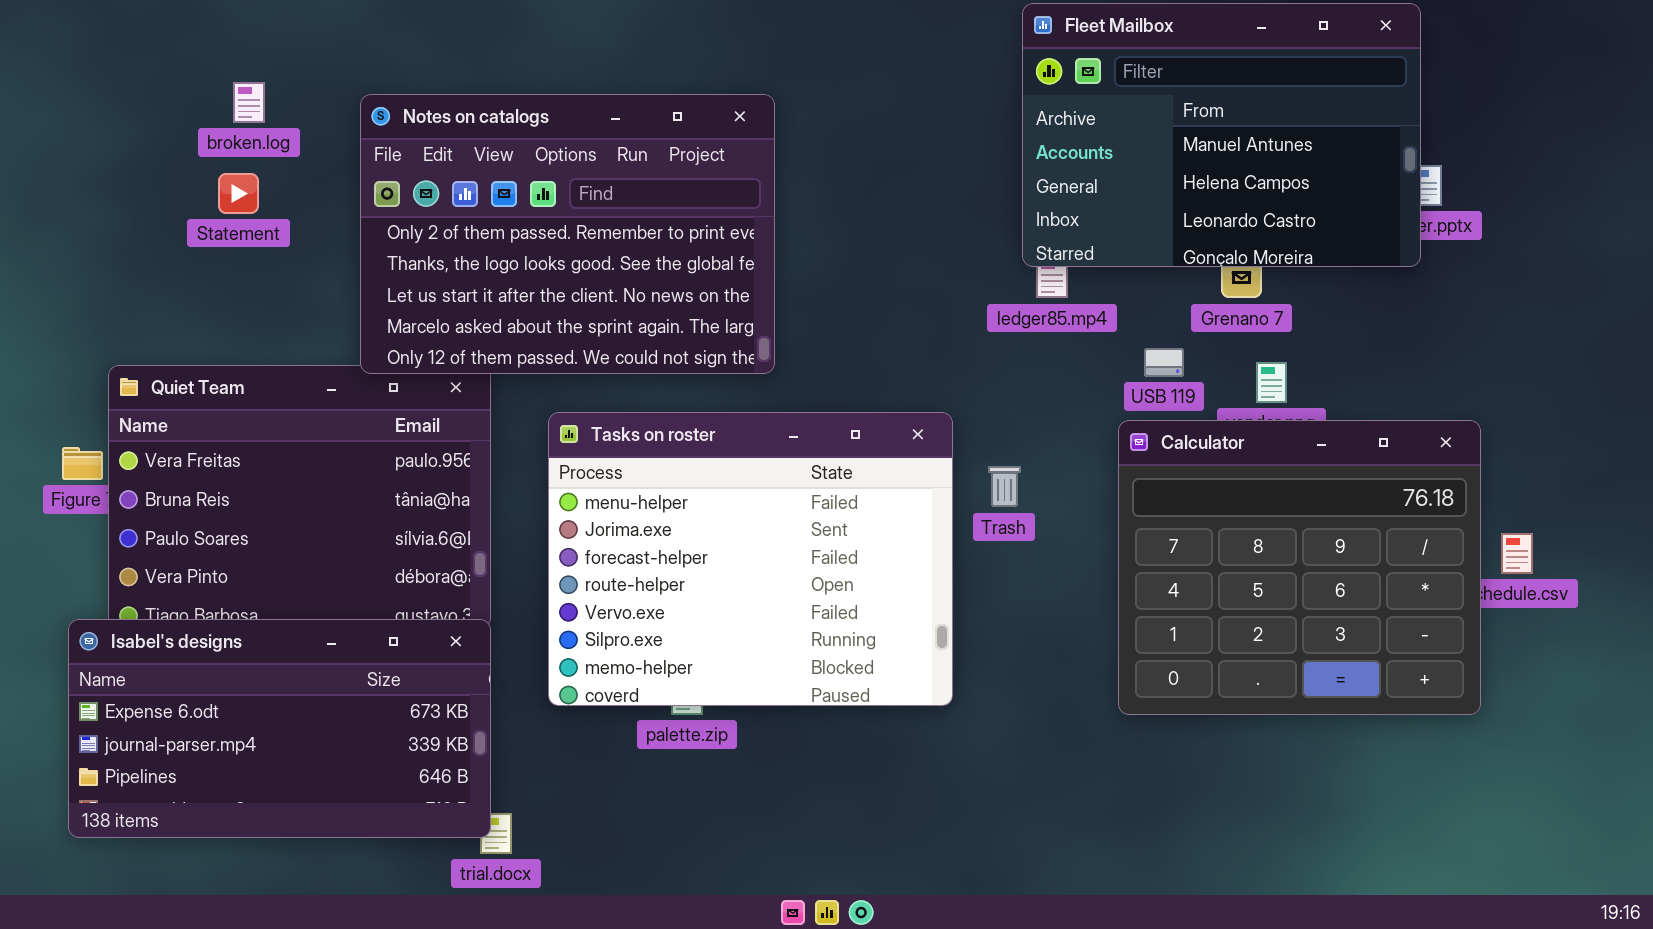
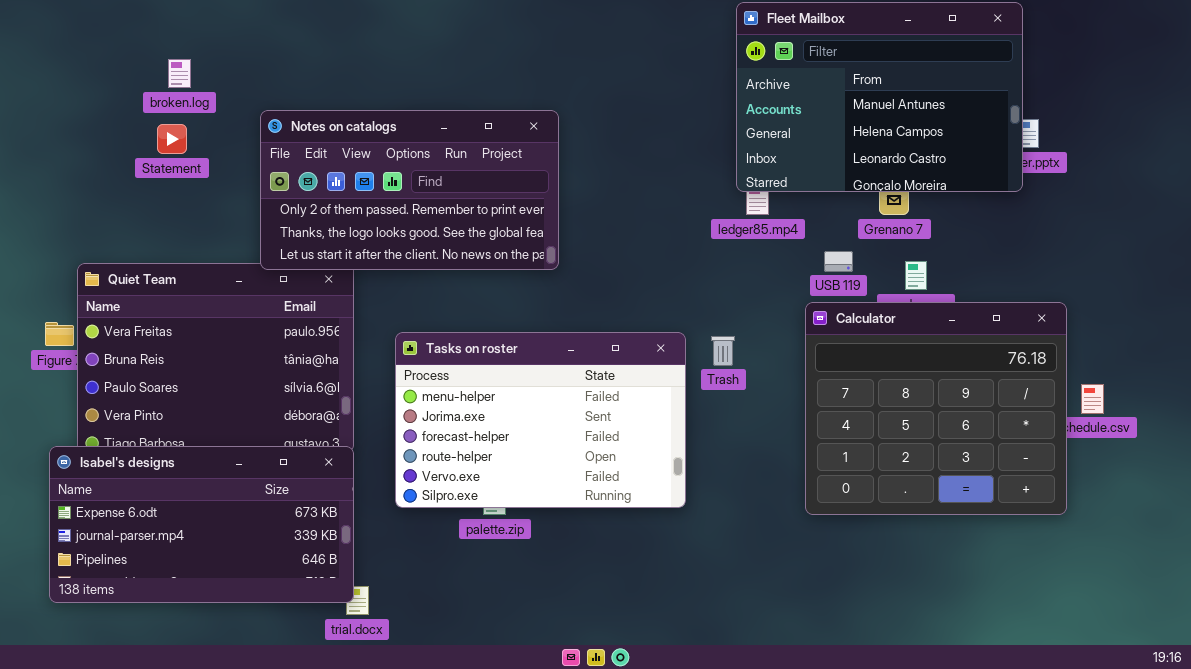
Notes on catalogs: [360,94,775,374] -> [260,110,559,270], resized
Tasks on roster: [548,412,953,706] -> [395,332,686,508], resized

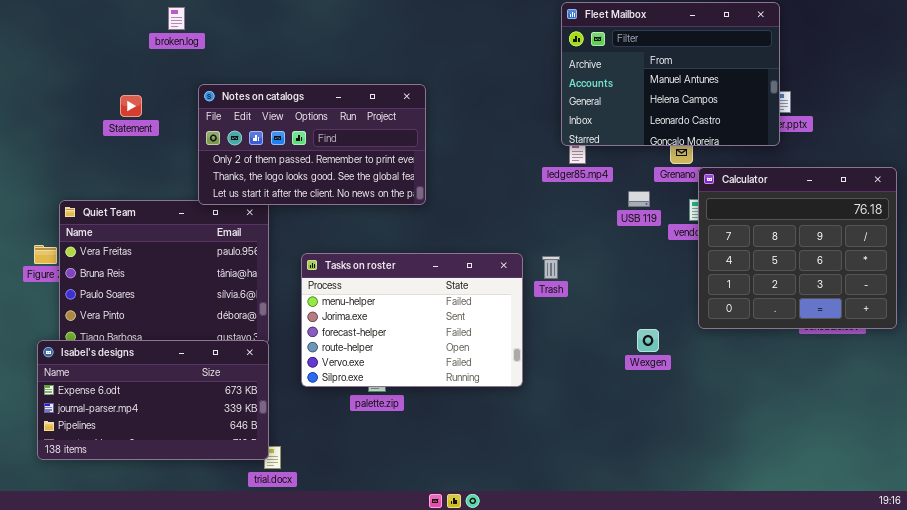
broken.log: [168,59,191,88] -> [168,7,185,30], moved
Calculator: [805,302,1067,515] -> [698,167,897,329], moved

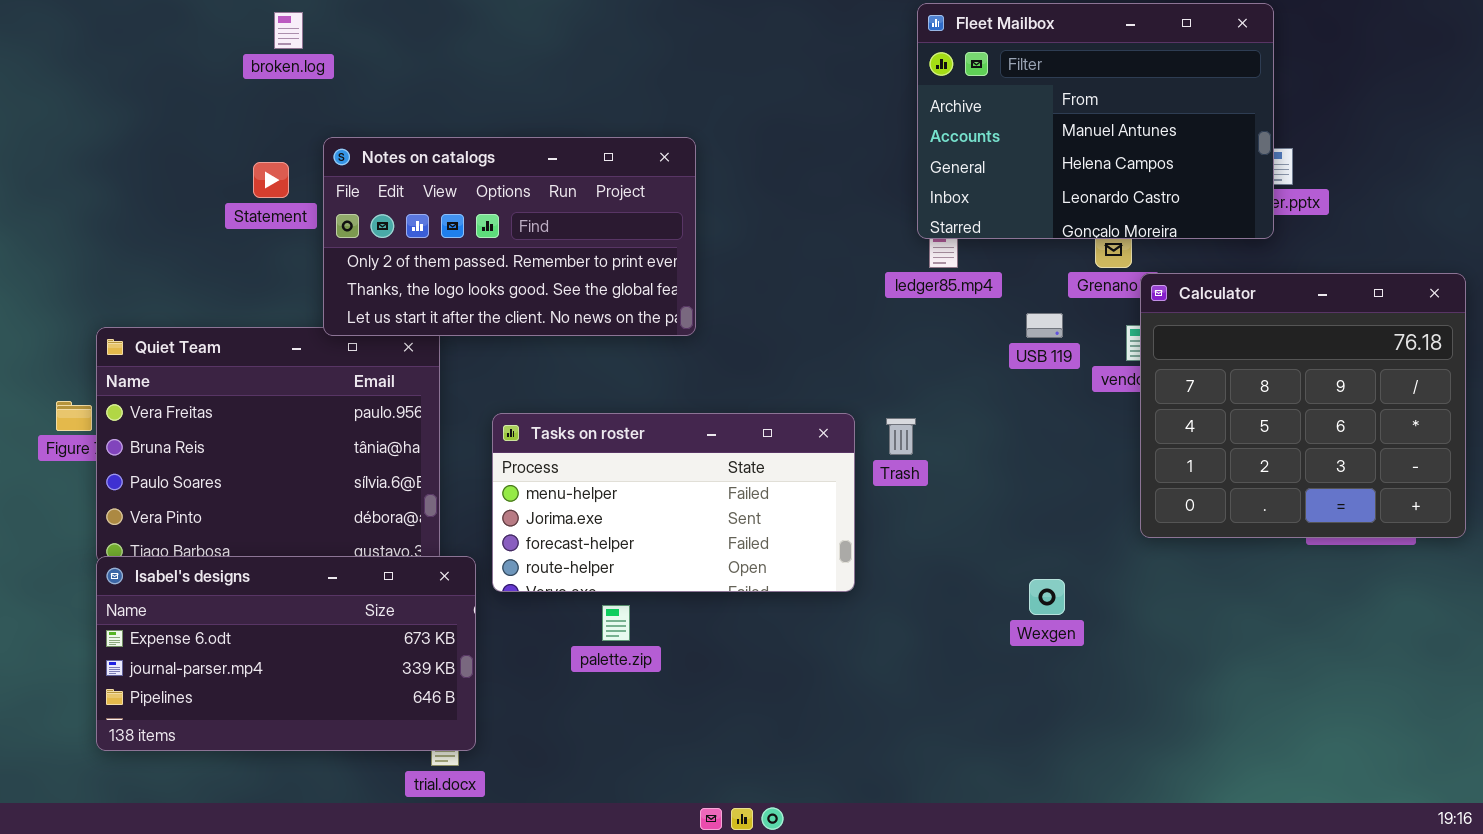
Statement: [120,95,142,117] -> [253,162,289,198], moved
Tasks on roster: [301,253,523,387] -> [492,413,855,592], resized
Wexgen: [637,329,659,352] -> [1029,579,1065,615], moved
Isabel's designs: [37,340,269,460] -> [96,556,476,751], moved

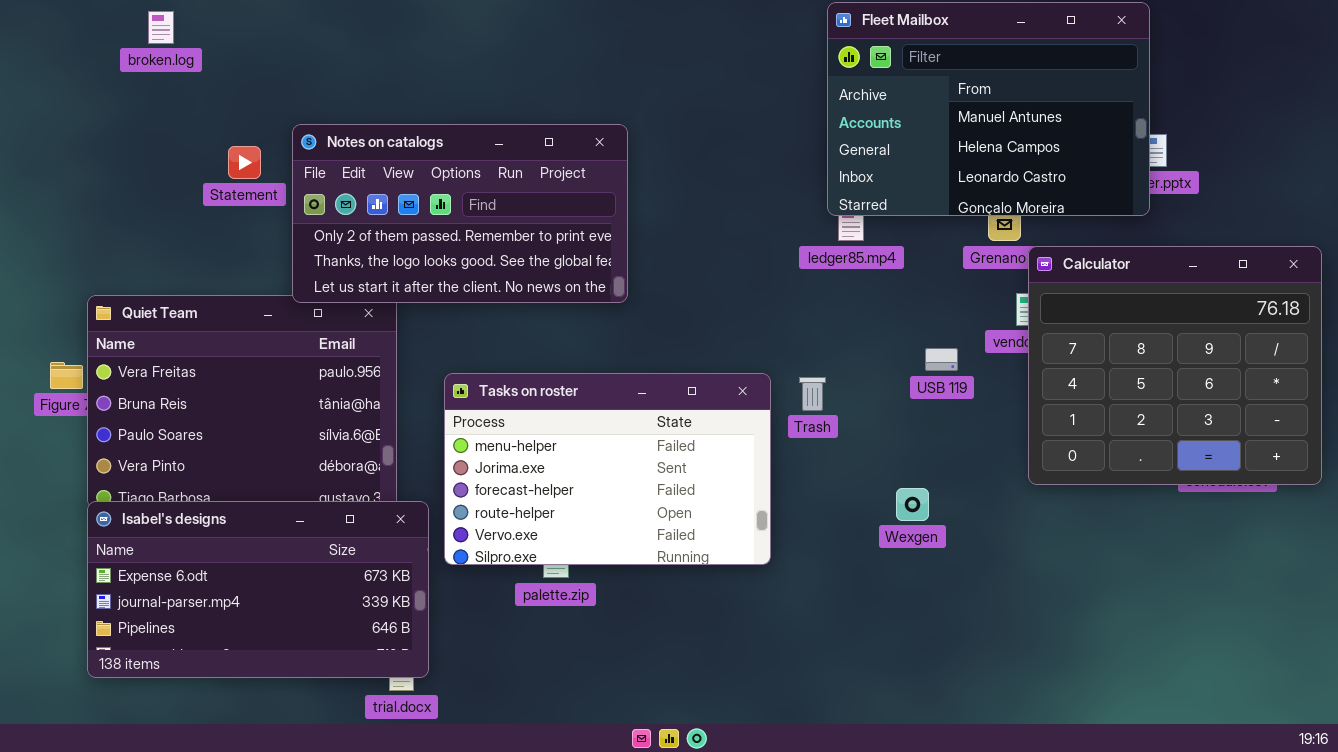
broken.log: [274,12,303,49] -> [148,11,174,44], moved
USB 119: [1026,313,1063,338] -> [925,348,958,371], moved
Tasks on roster: [492,413,855,592] -> [444,373,771,565], resized
Wexgen: [1029,579,1065,615] -> [896,488,929,521], moved

